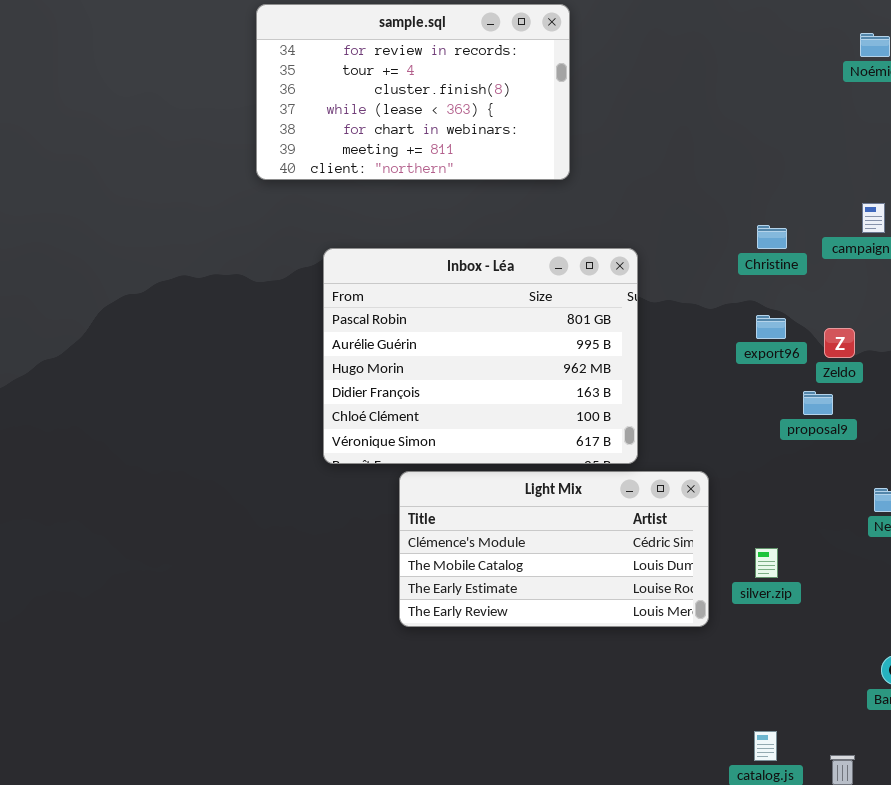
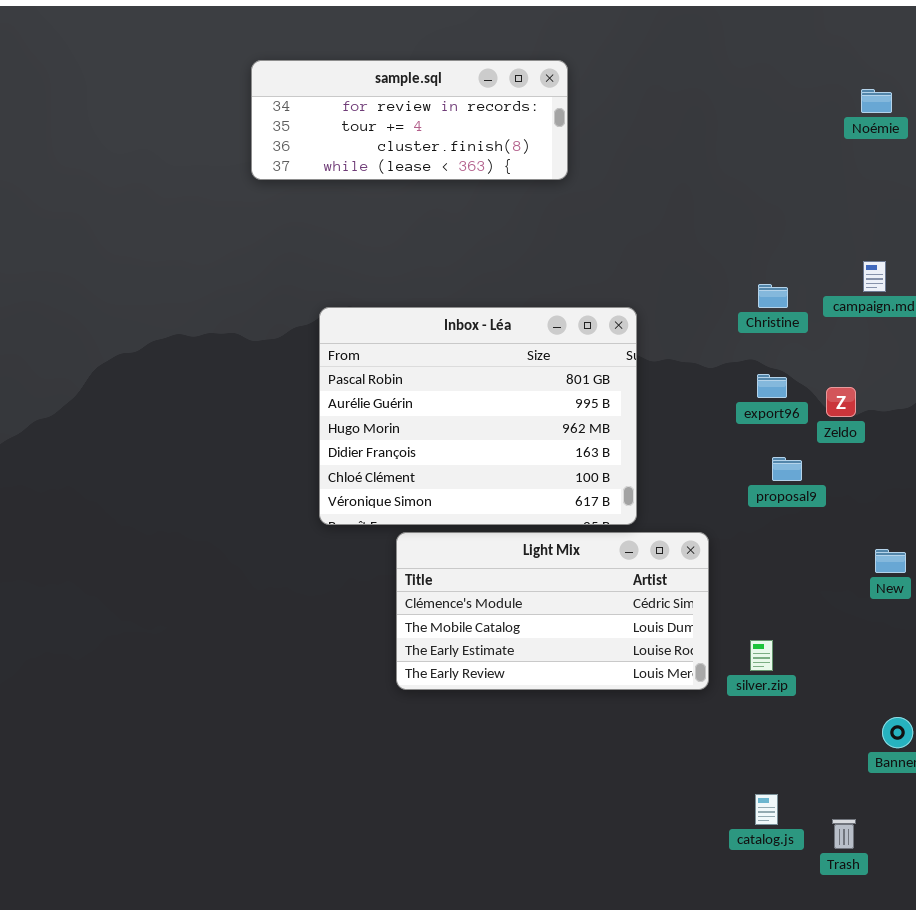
sample.sql: [256,4,570,180] -> [251,60,568,180], resized
proposal9: [803,391,833,415] -> [772,457,802,481], moved
silver.zip: [755,548,778,578] -> [750,640,773,671], moved

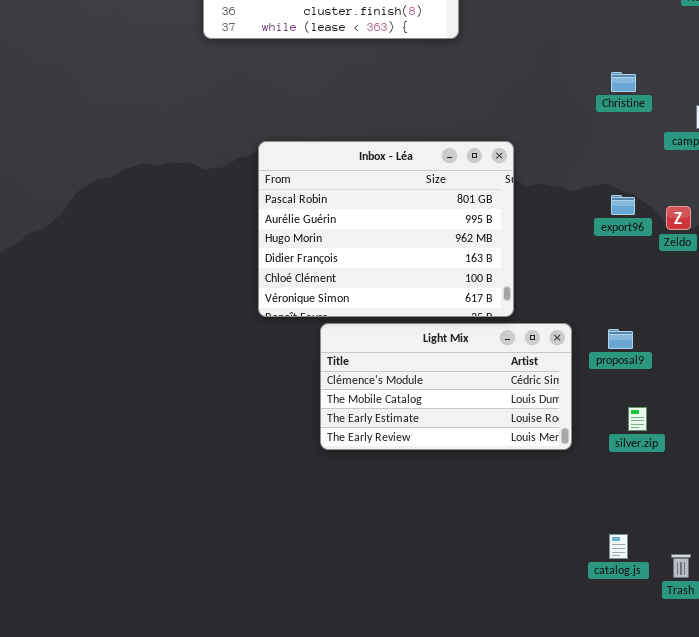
Christine: [758,284,788,308] -> [611,72,636,92], moved
proposal9: [772,457,802,481] -> [608,329,633,349], moved
silver.zip: [750,640,773,671] -> [628,407,647,431], moved

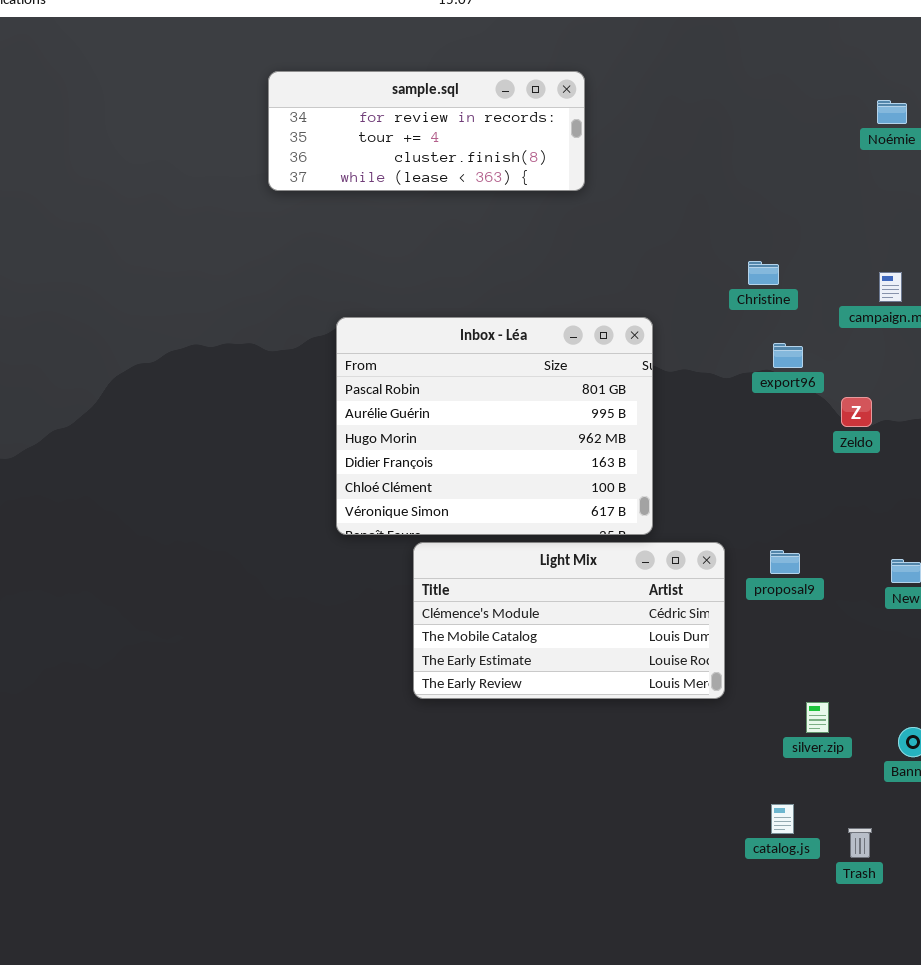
Christine: [611,72,636,92] -> [748,261,779,285], moved
export96: [611,195,635,215] -> [773,343,803,368], moved
silver.zip: [628,407,647,431] -> [806,702,829,733], moved

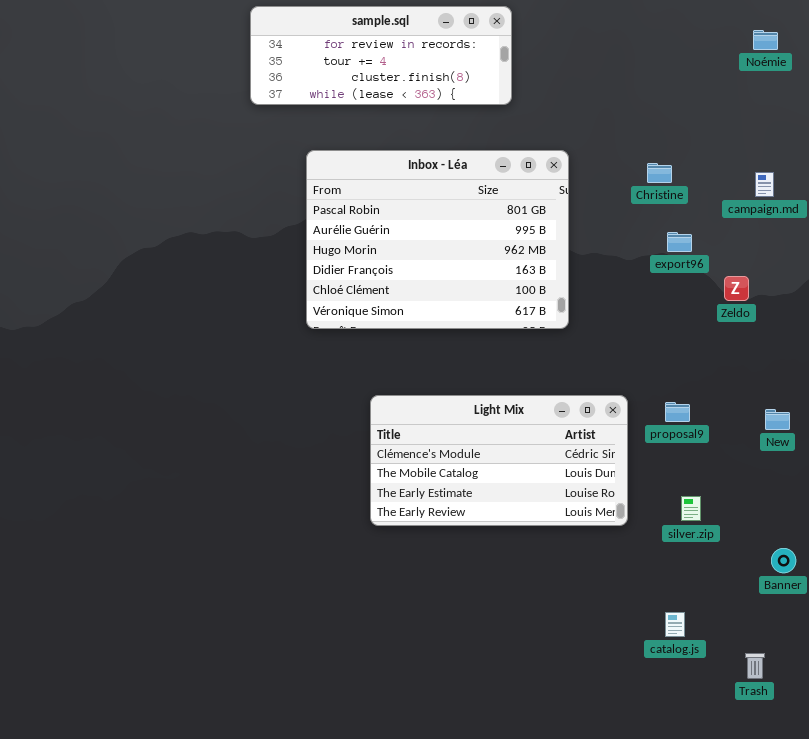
Inbox - Léa: [336,317,653,535] -> [306,150,569,329], moved
silver.zip: [806,702,829,733] -> [681,496,701,521], moved
Trash: [848,828,872,858] -> [745,653,765,679], moved

